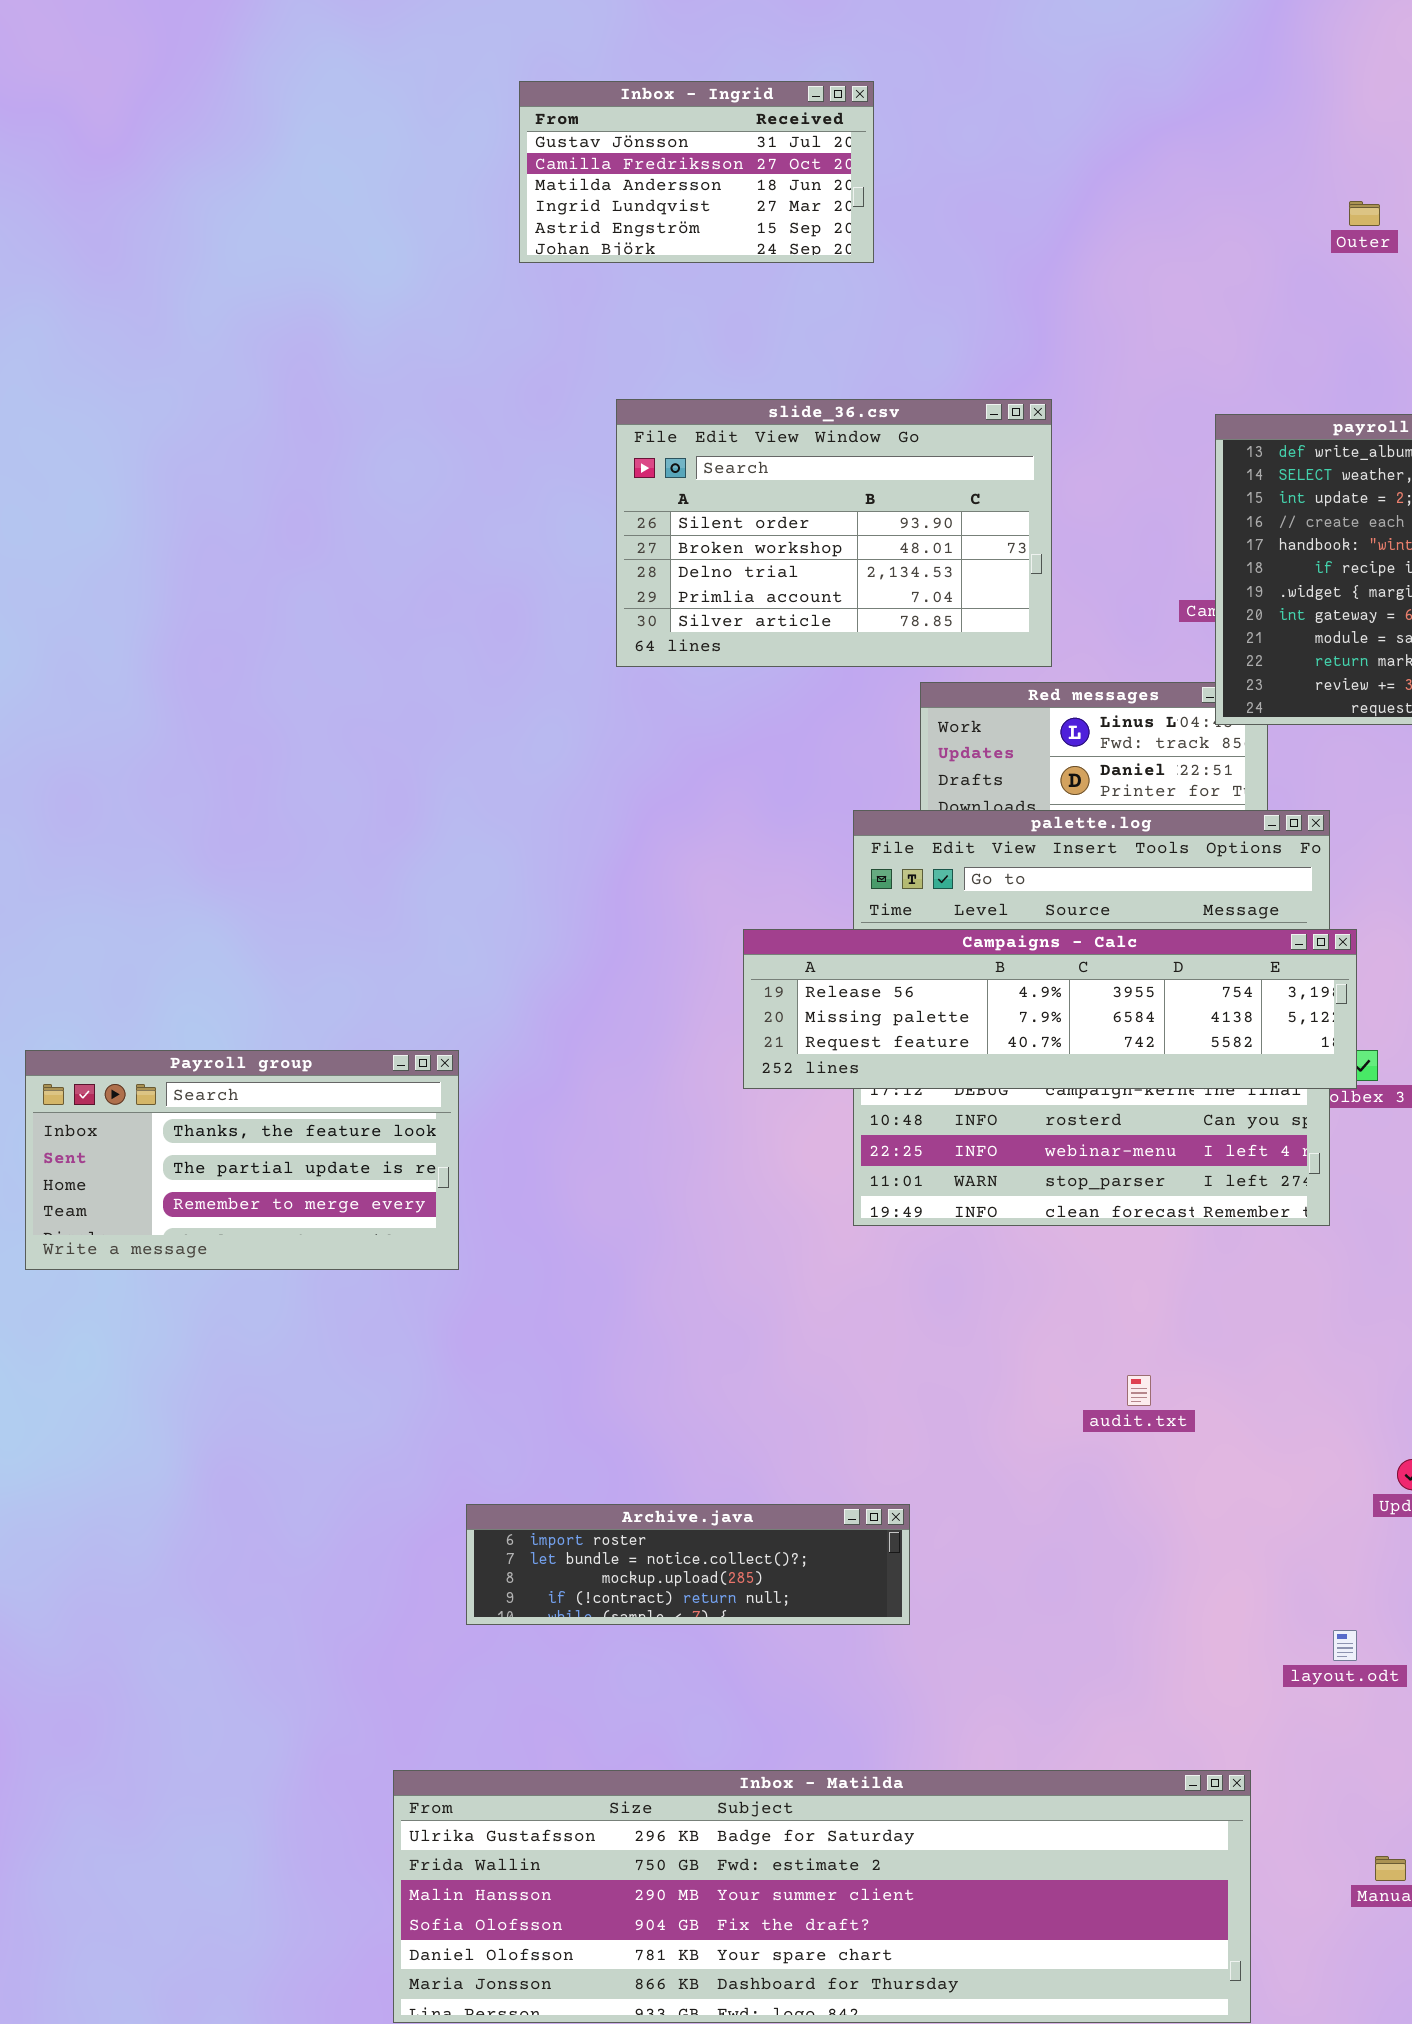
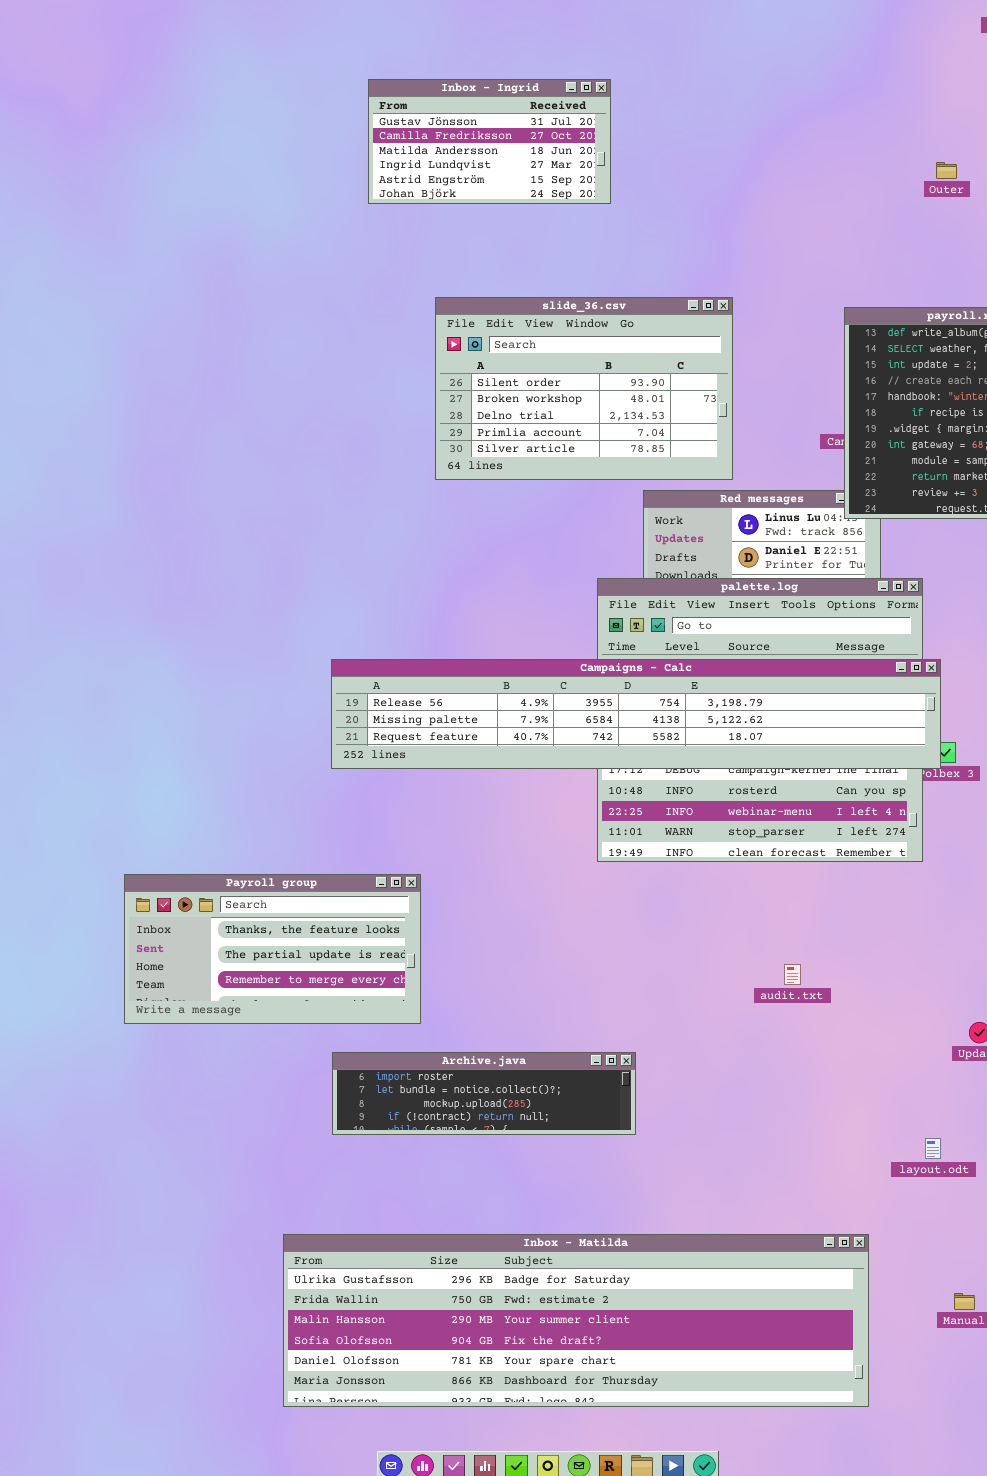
Campaigns - Calc: [743,929,1357,1089] -> [331,659,941,769], resized
Payroll group: [25,1050,459,1270] -> [124,874,421,1024], moved

